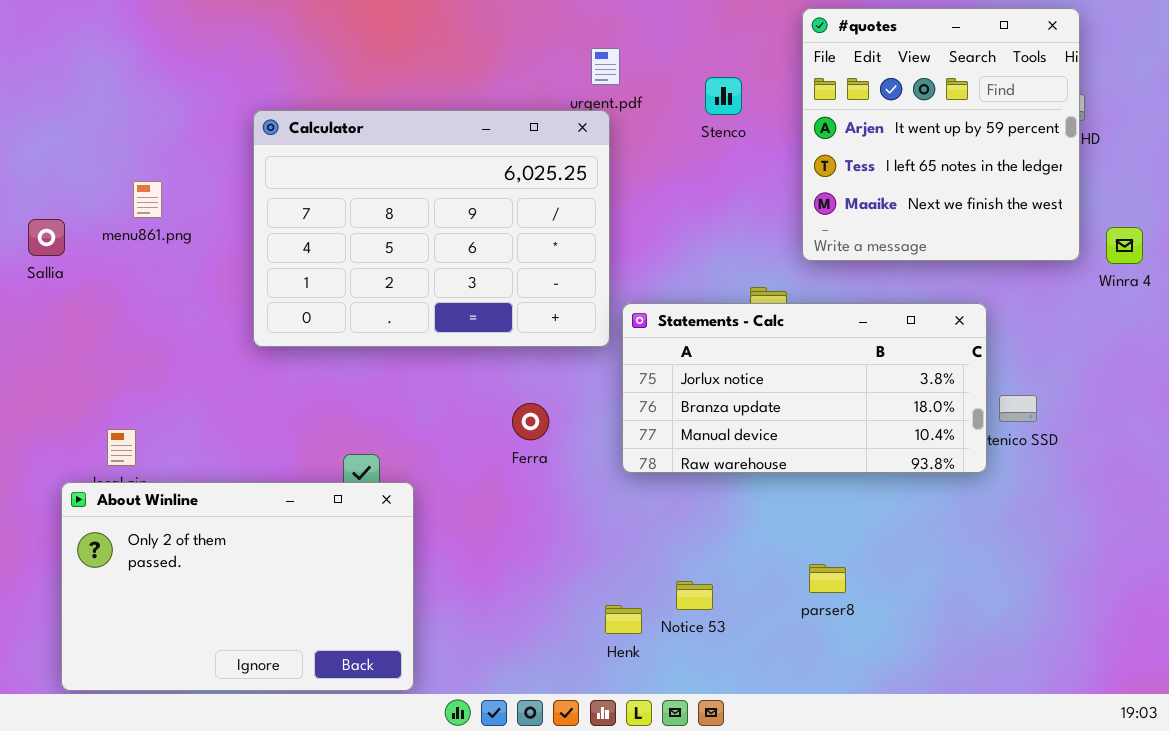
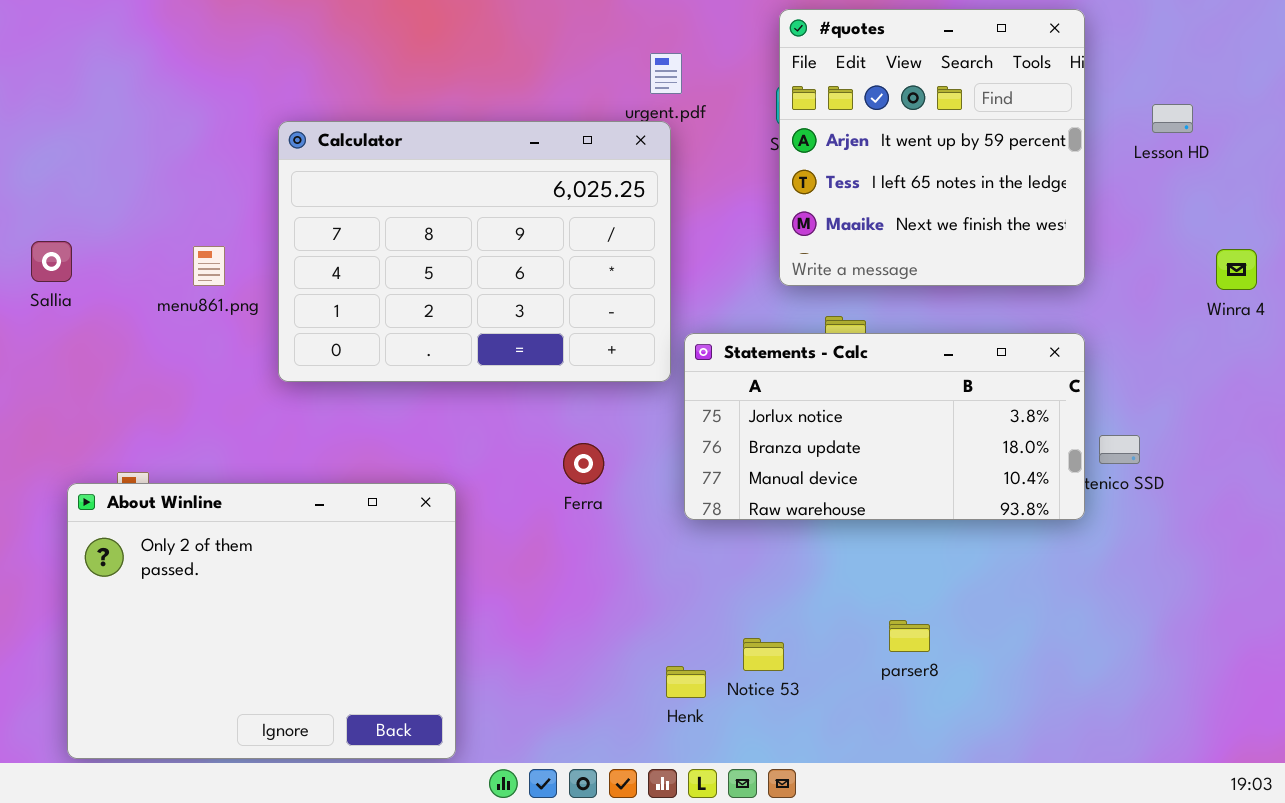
#quotes: [802,8,1080,261] -> [779,9,1085,286], moved
menu861.png: [133,181,162,218] -> [193,246,225,286], moved
About Winline: [61,482,414,691] -> [67,483,456,759], resized

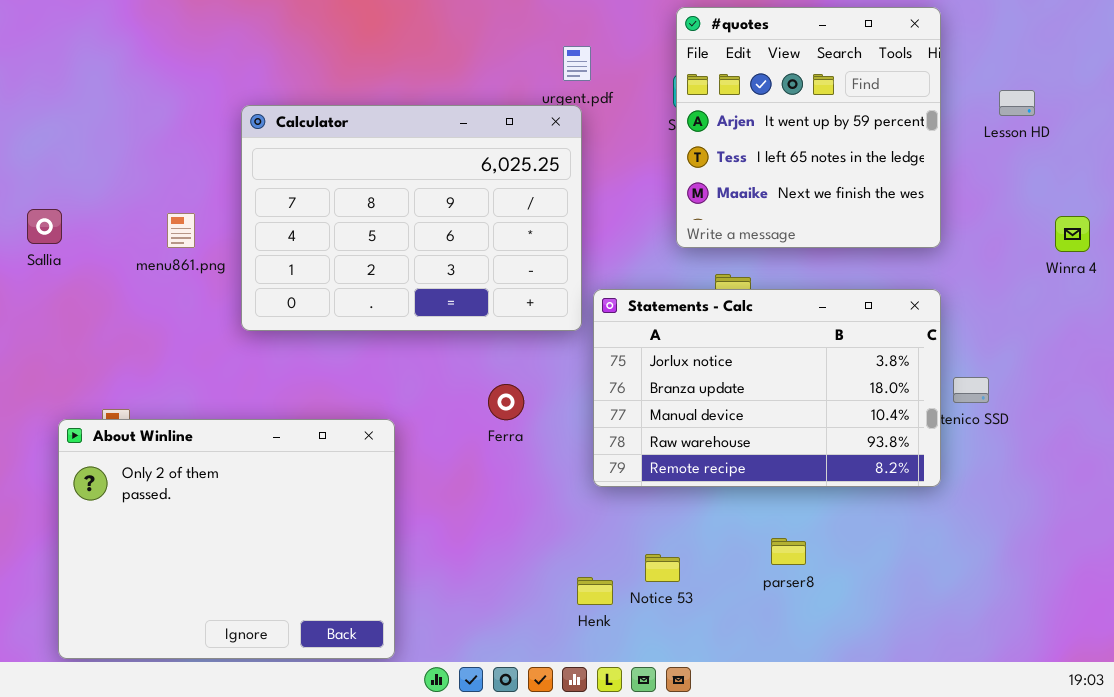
Statements - Calc: [684,333,1085,520] -> [593,289,941,487], resized

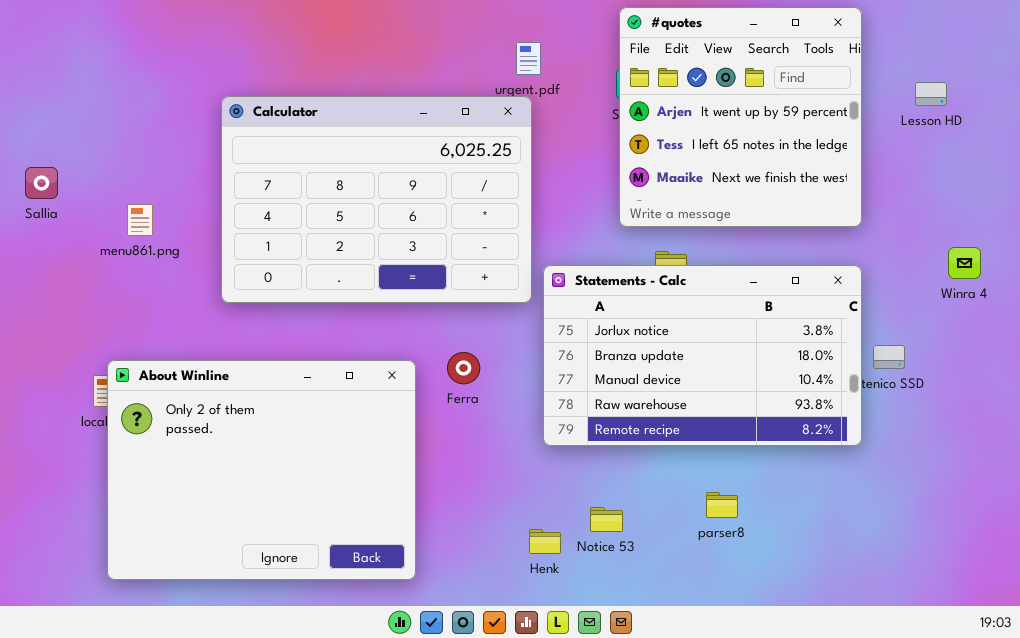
Sallia: [27,209,62,244] -> [25,167,58,199], moved
menu861.png: [167,213,195,248] -> [127,204,153,236], moved
Winra 4: [1055,216,1090,252] -> [948,247,981,279], moved
About Winline: [58,419,395,659] -> [107,360,416,580], moved

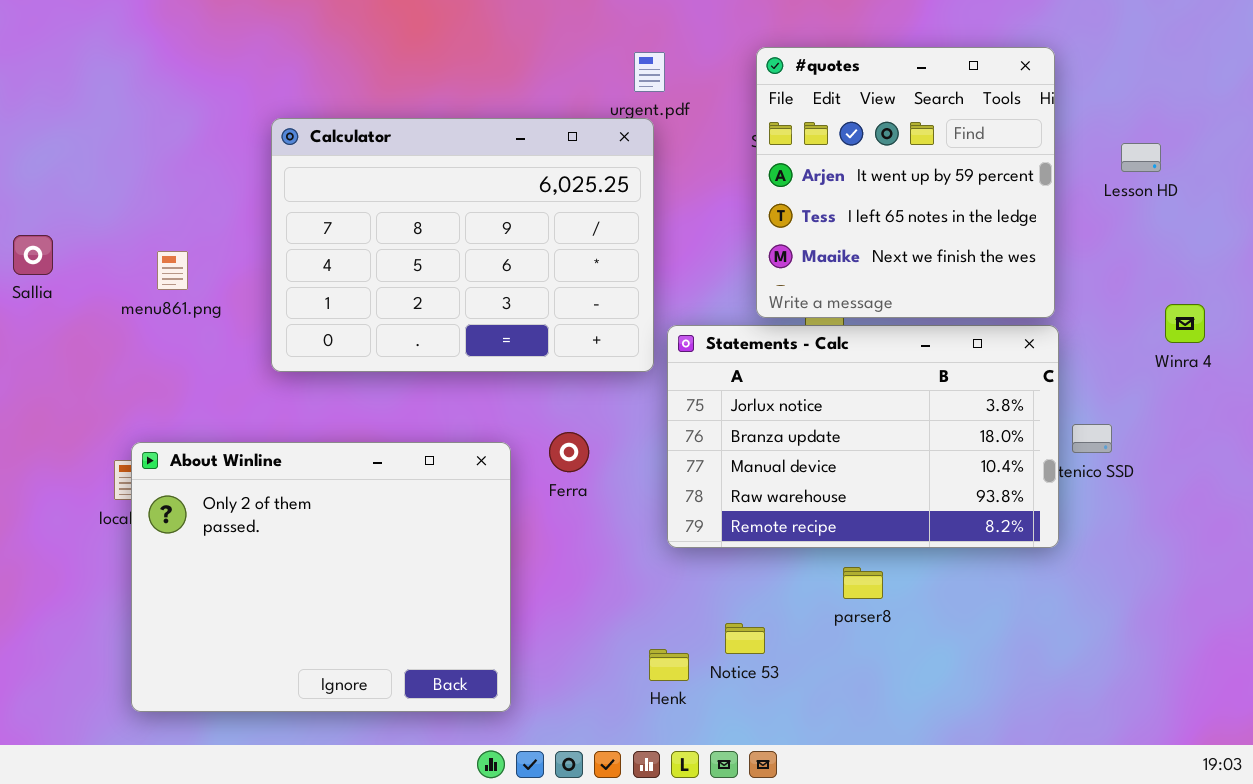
#quotes: [619,7,862,227] -> [756,47,1055,318], moved
Lesson HD: [915,82,947,106] -> [1121,143,1161,172], moved
Sallia: [25,167,58,199] -> [13,235,53,275], moved
parser8: [706,492,738,518] -> [843,567,883,599], moved

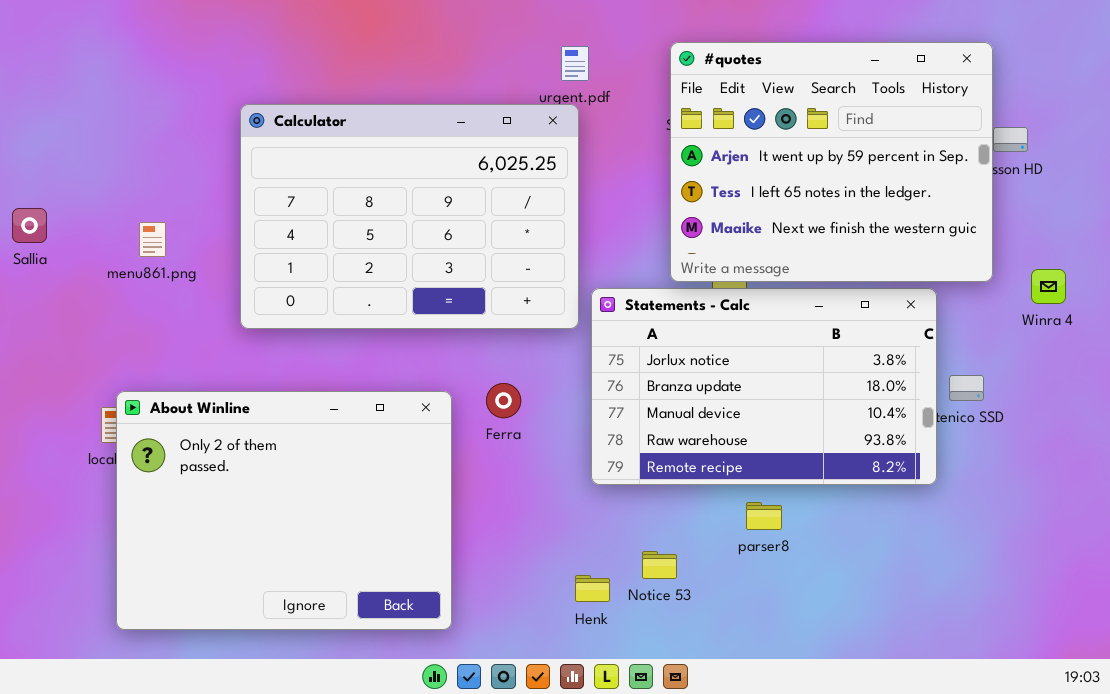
#quotes: [756,47,1055,318] -> [670,42,993,282], resized

